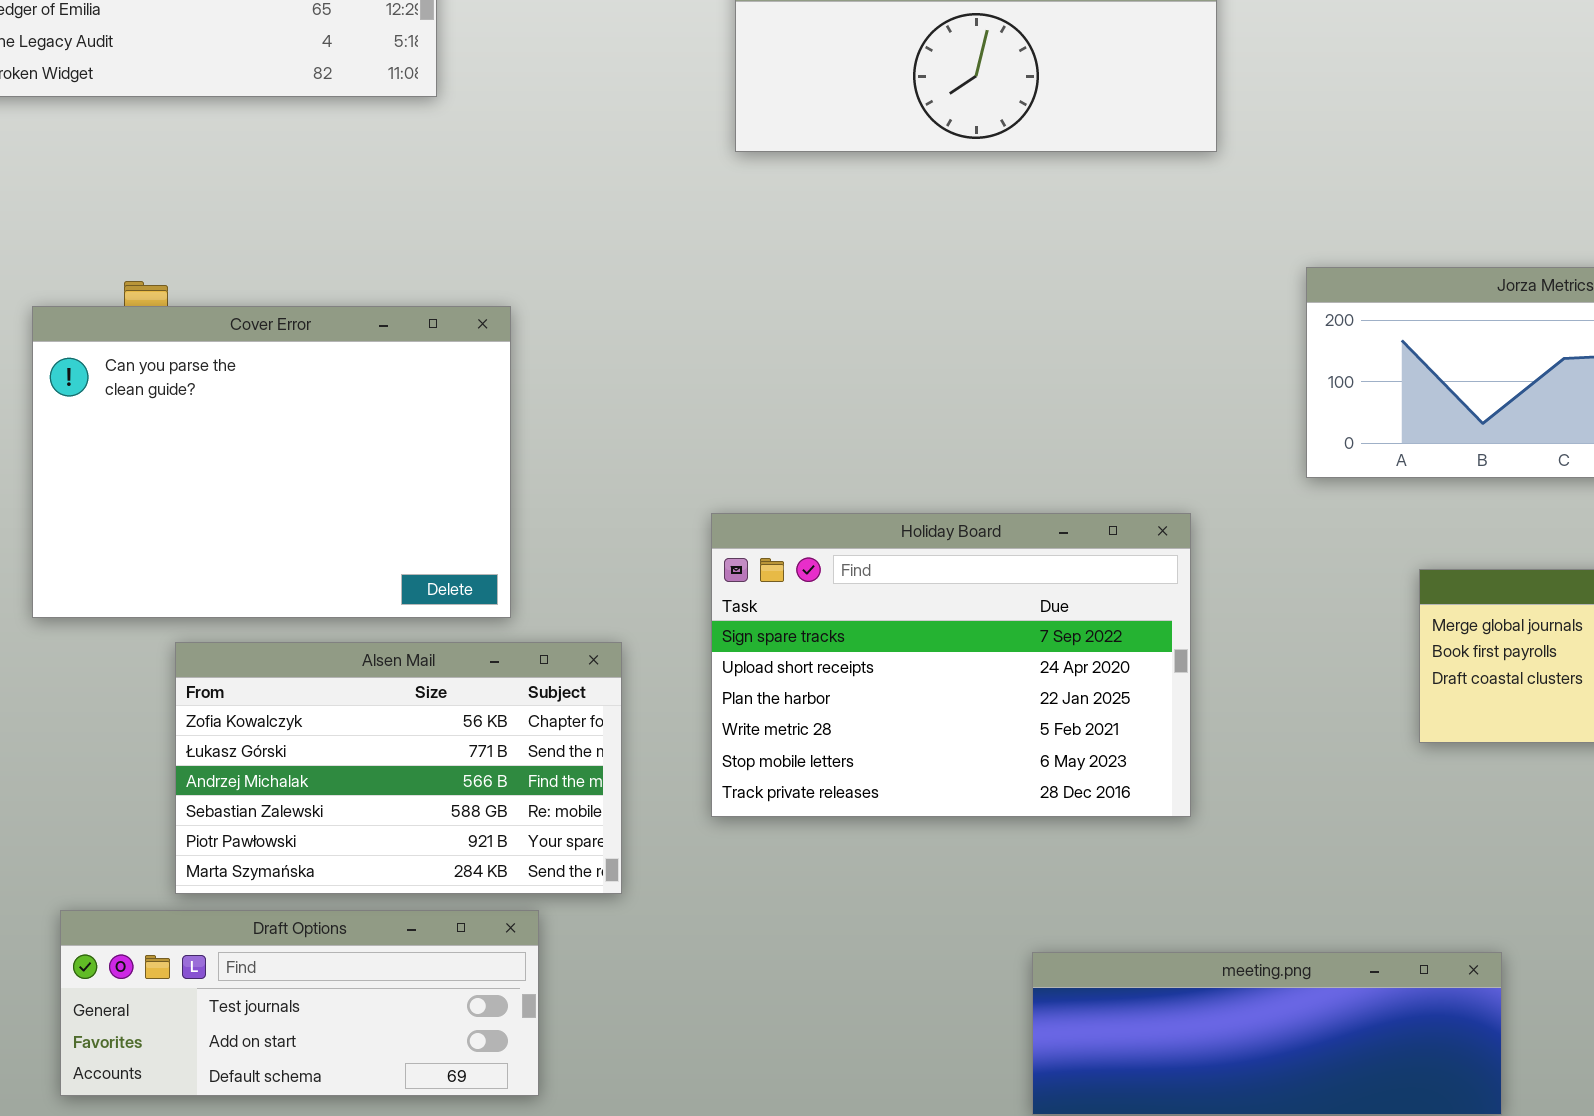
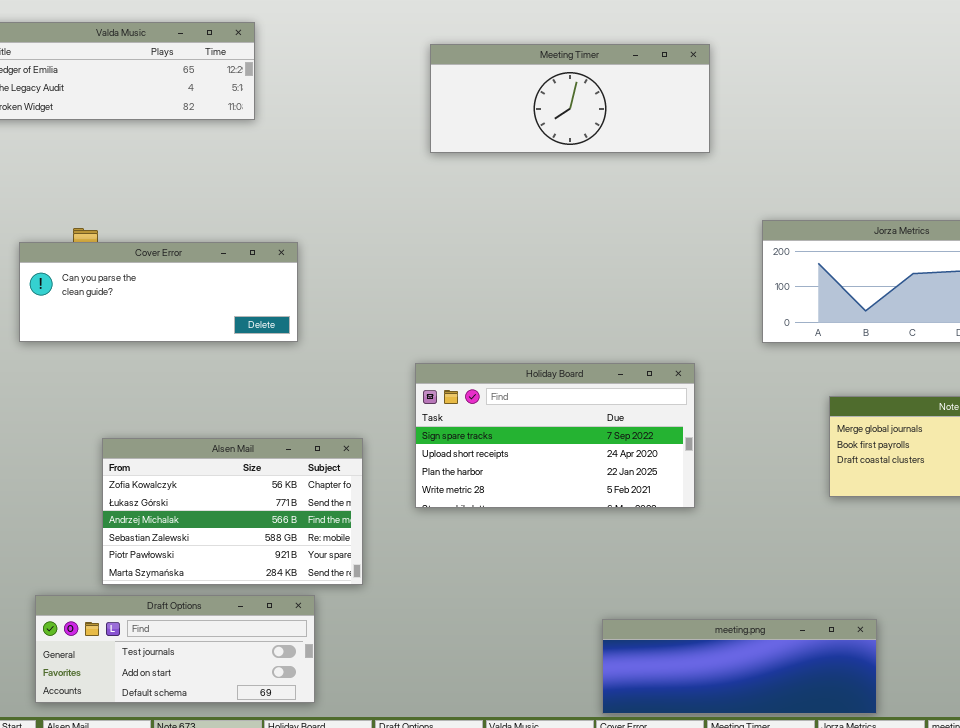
Cover Error: [32,306,511,618] -> [19,242,298,342], resized
Holiday Board: [711,513,1191,817] -> [415,363,695,508], resized

